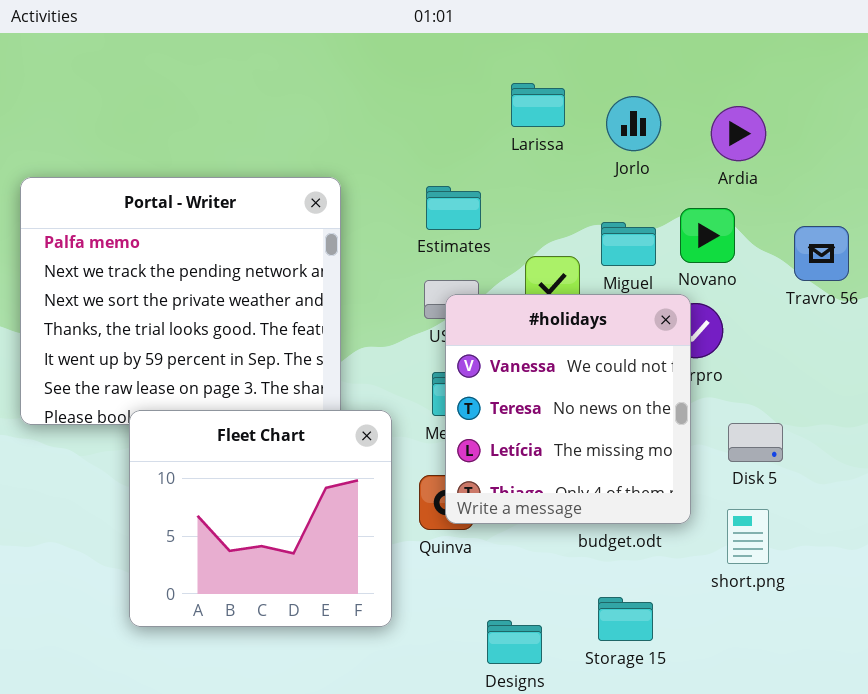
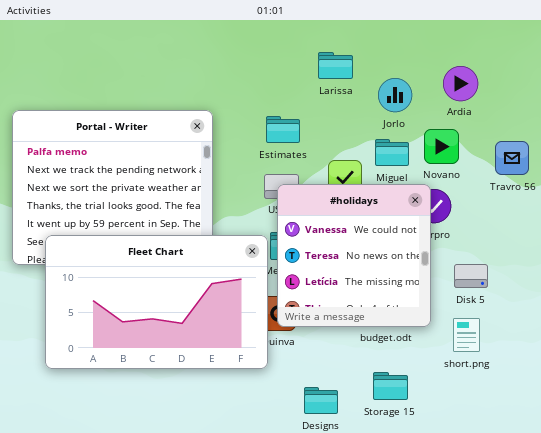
Jorlo: [606,96,661,151] -> [378,78,412,112], moved
Fleet Chart: [129,410,392,627] -> [45,235,268,369], moved, resized

